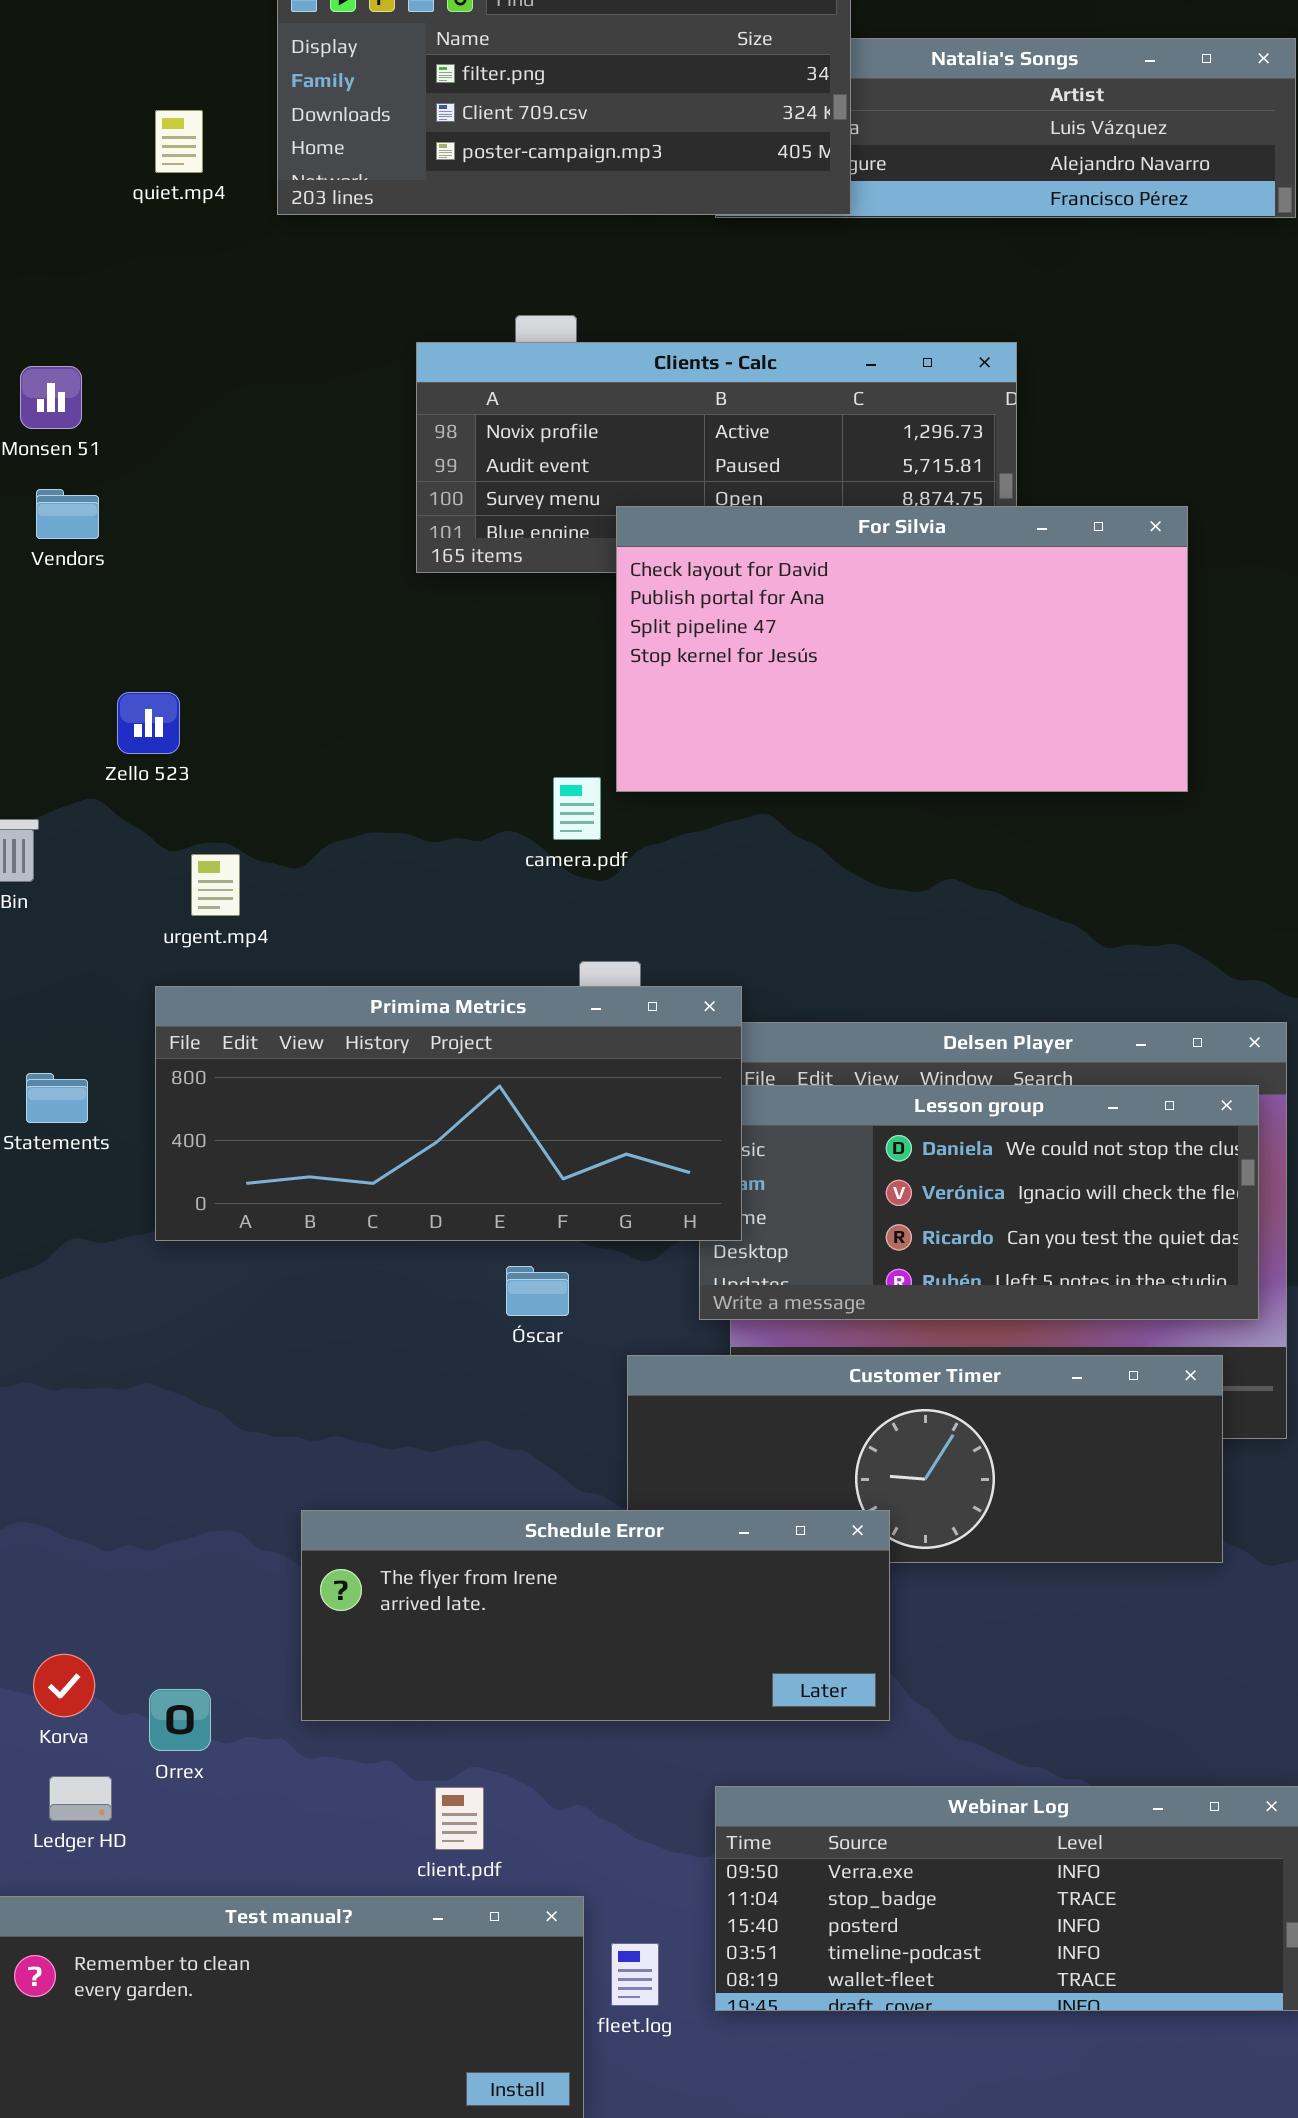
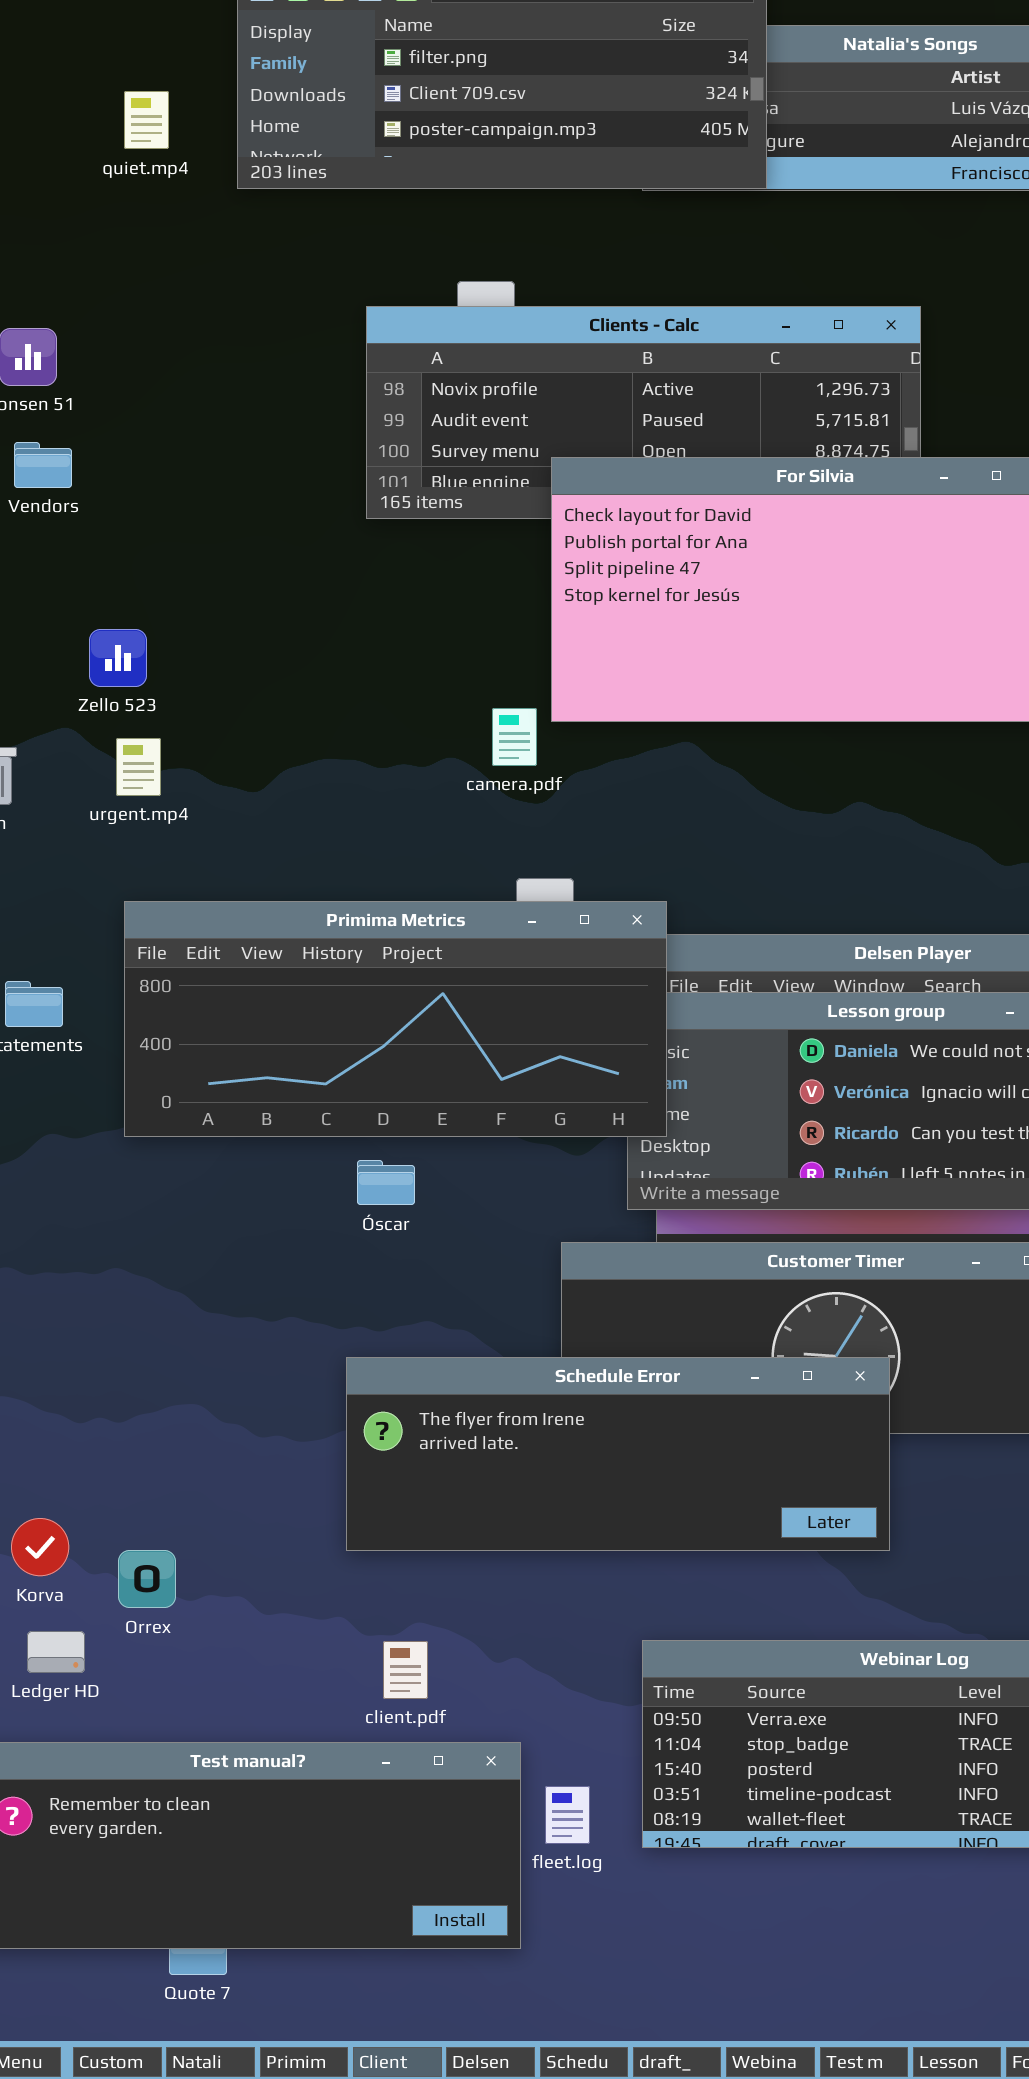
urgent.mp4: [191,854,240,916] -> [116,738,161,796], moved
Óscar: [506,1266,569,1316] -> [357,1160,415,1205], moved
Schedule Error: [301,1510,890,1721] -> [346,1357,890,1551], moved

